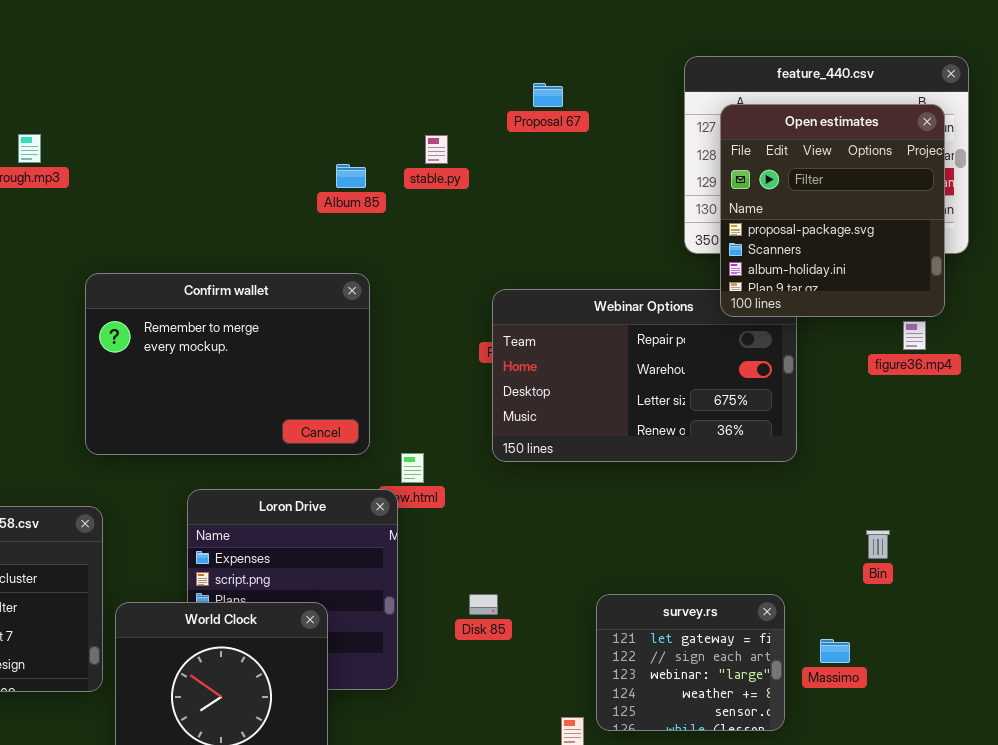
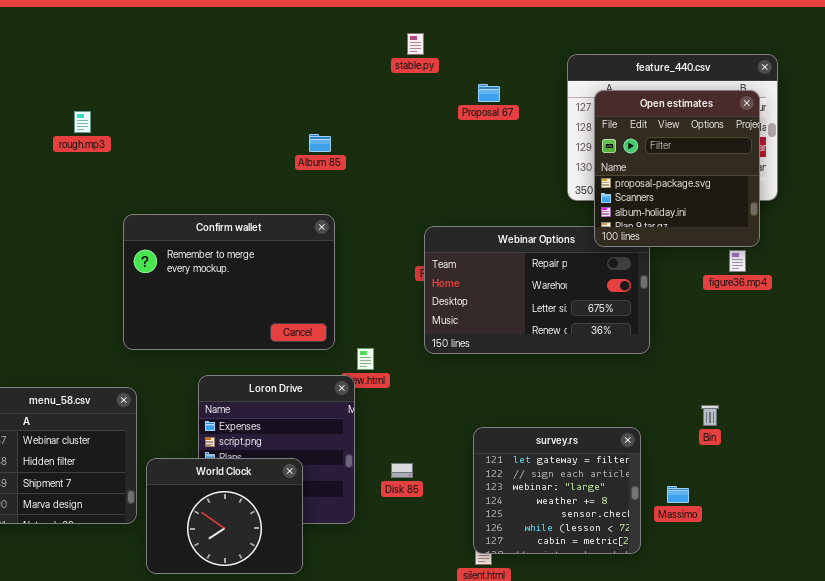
Proposal 67: [533,83,563,107] -> [478,84,500,102], moved
stable.py: [425,135,448,164] -> [407,33,424,55], moved
Disk 85: [469,594,498,615] -> [391,463,413,478], moved
survey.rs: [596,594,785,731] -> [473,427,641,554], resized

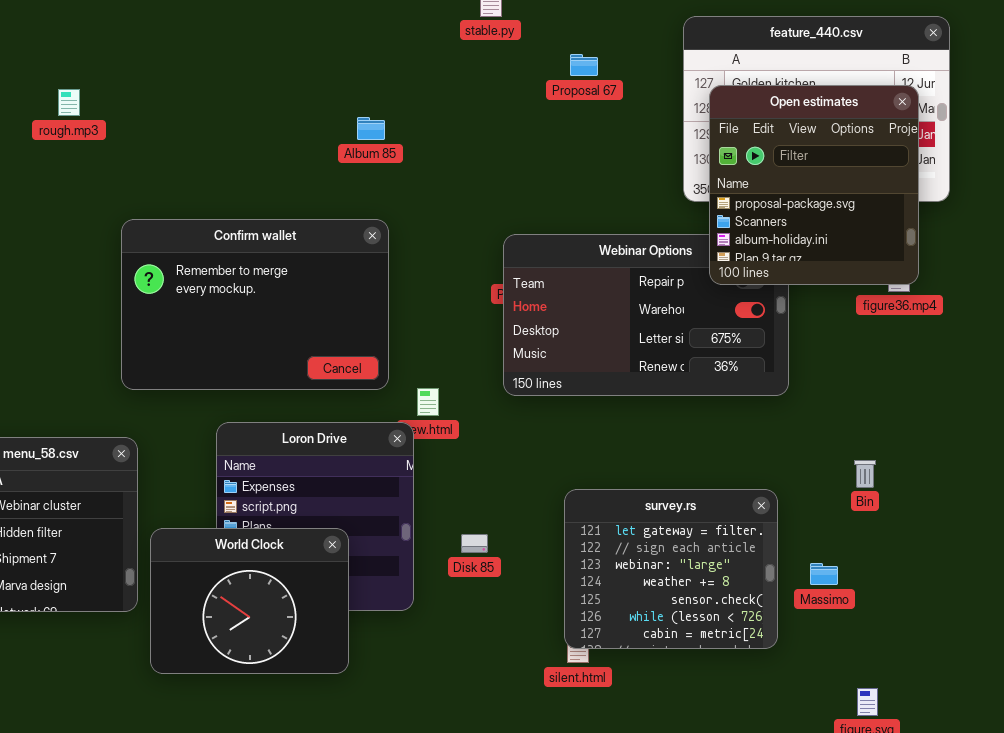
Open estimates: [594,90,760,247] -> [709,85,919,285], moved

